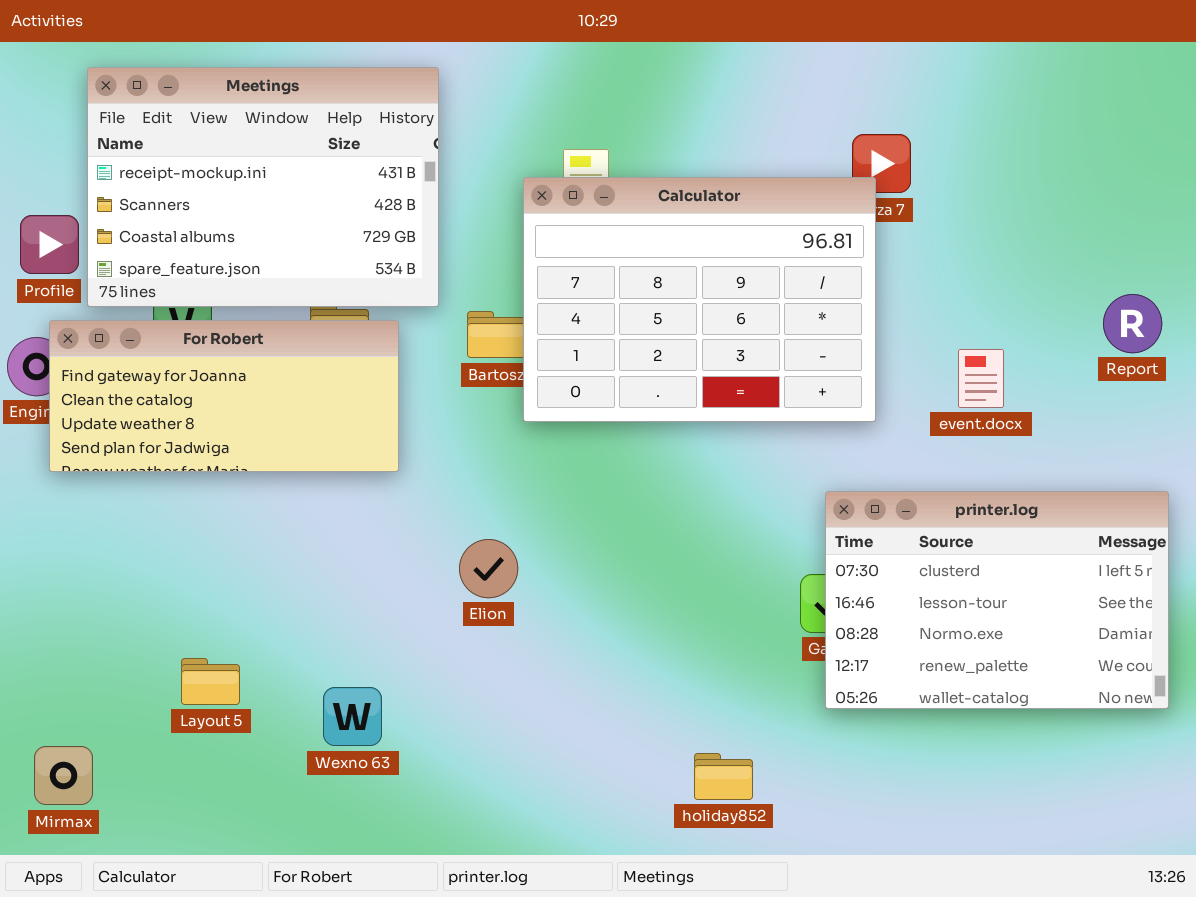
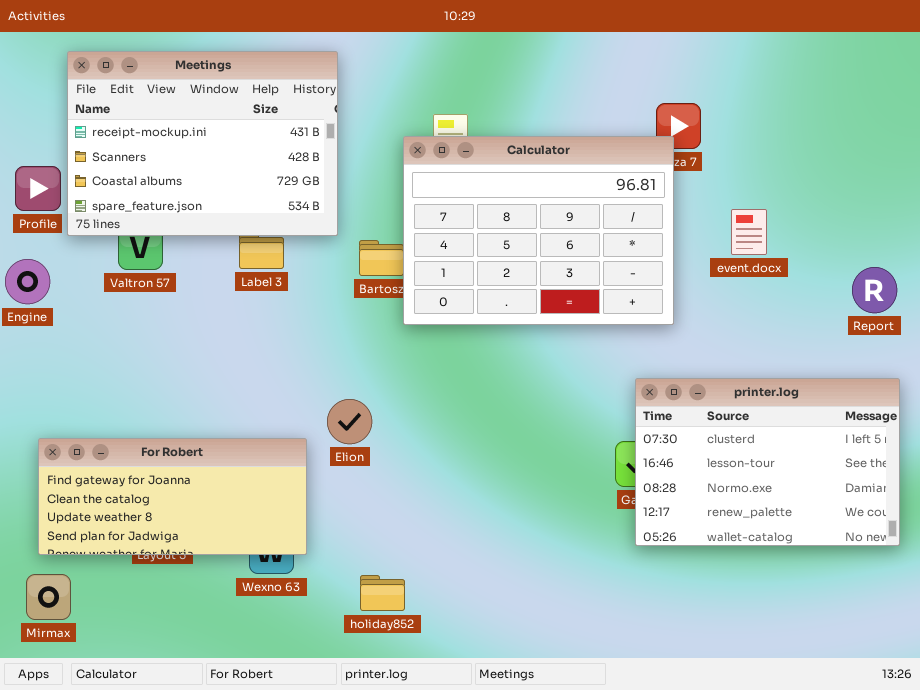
Report: [1103,294,1162,353] -> [852,267,897,313], moved
For Robert: [49,320,399,472] -> [38,438,307,555], moved
event.docx: [958,349,1004,408] -> [731,209,767,255], moved
Elion: [459,539,518,598] -> [327,399,372,444], moved
holiday852: [694,753,753,800] -> [360,575,405,611], moved

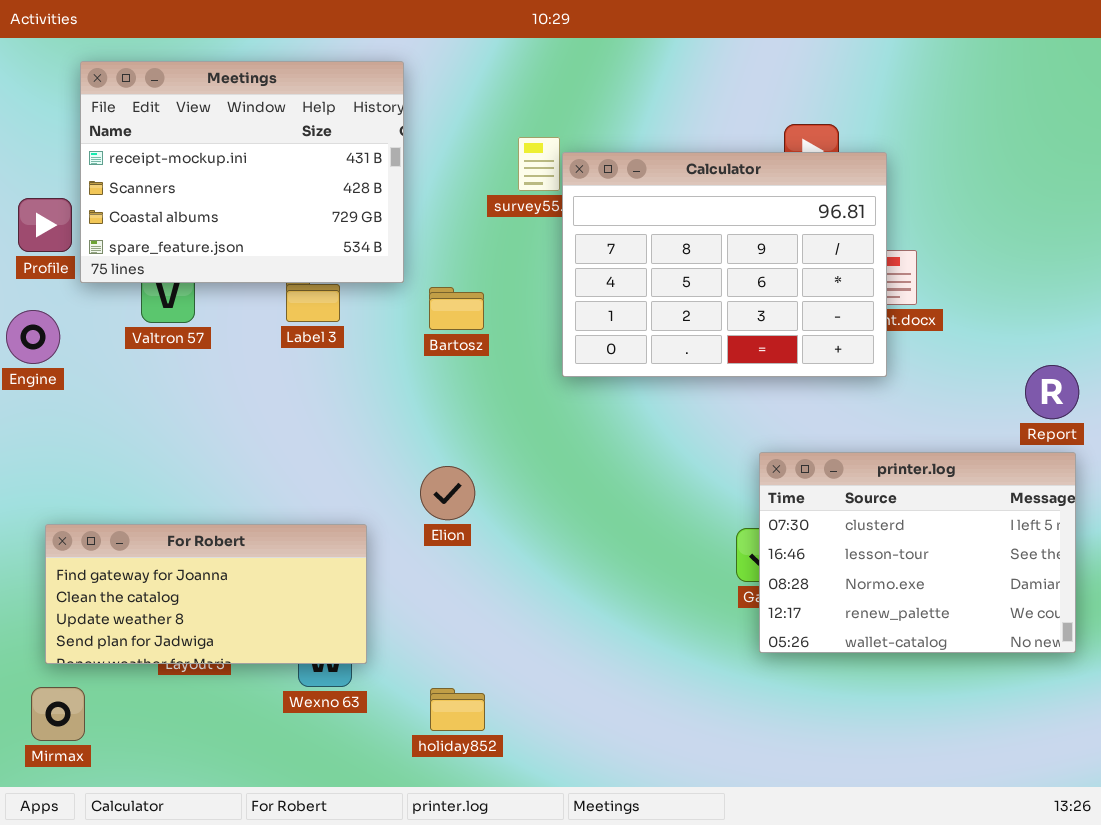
Calculator: [403,136,674,325] -> [562,152,887,377], moved
Report: [852,267,897,313] -> [1025,365,1079,419], moved
Elion: [327,399,372,444] -> [420,466,475,520], moved

